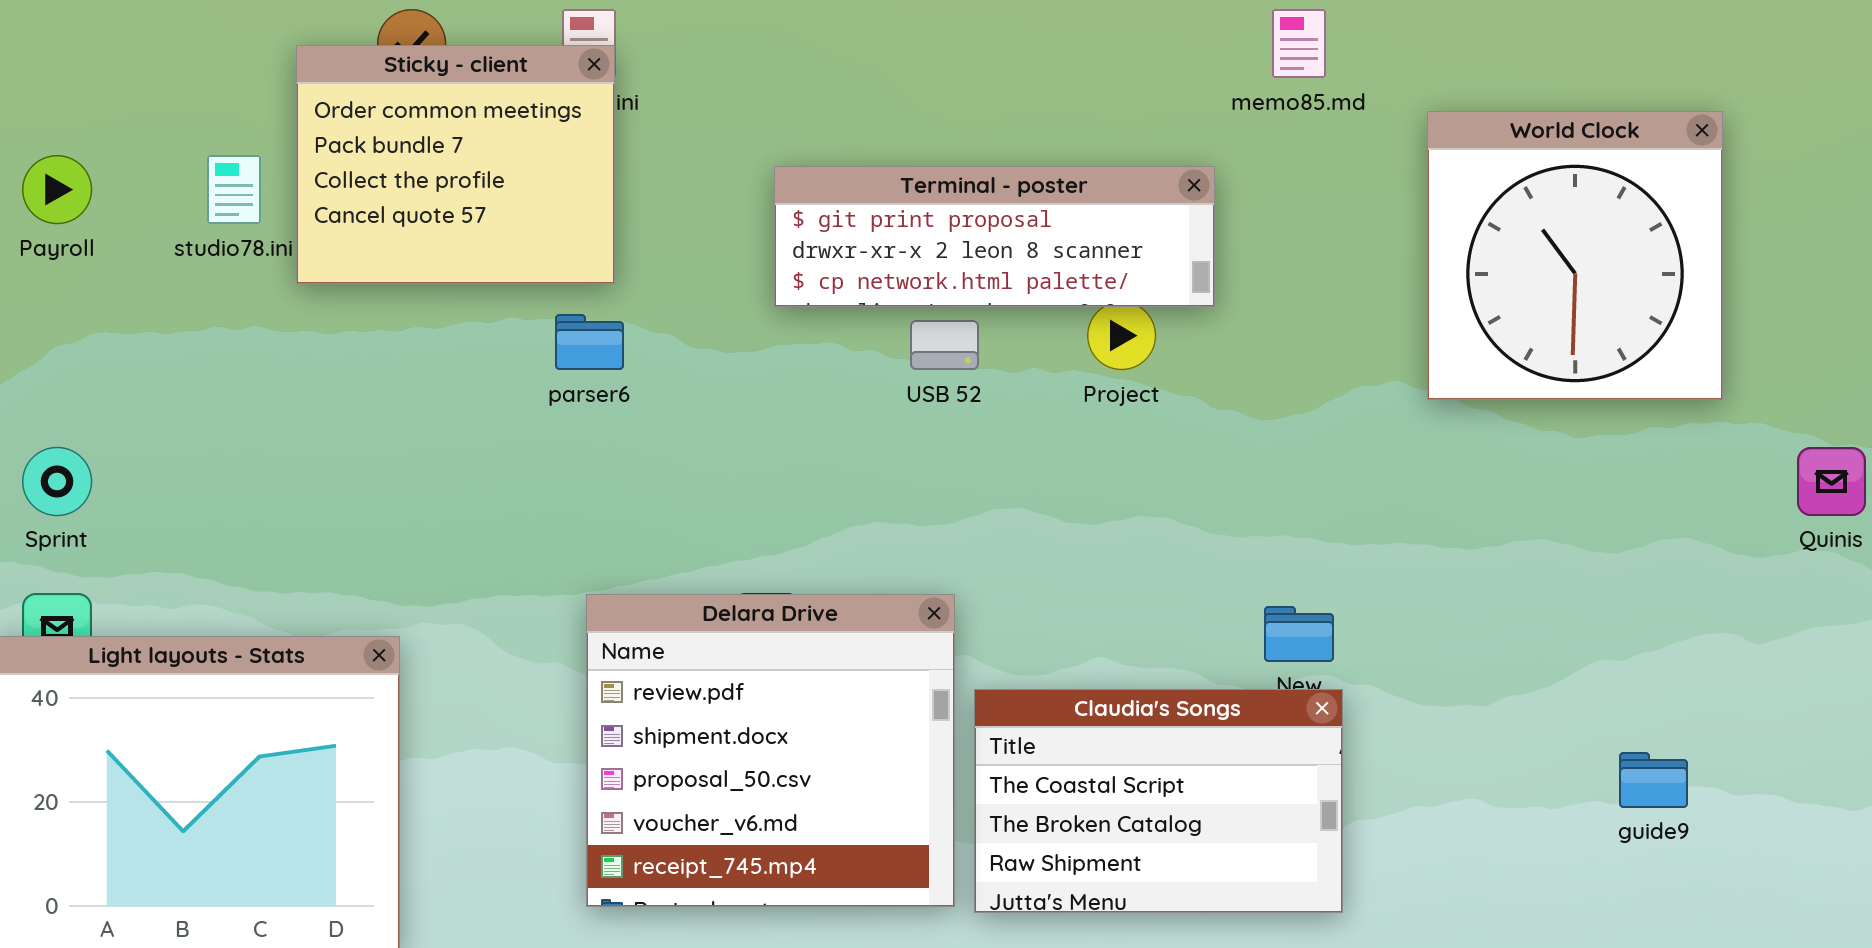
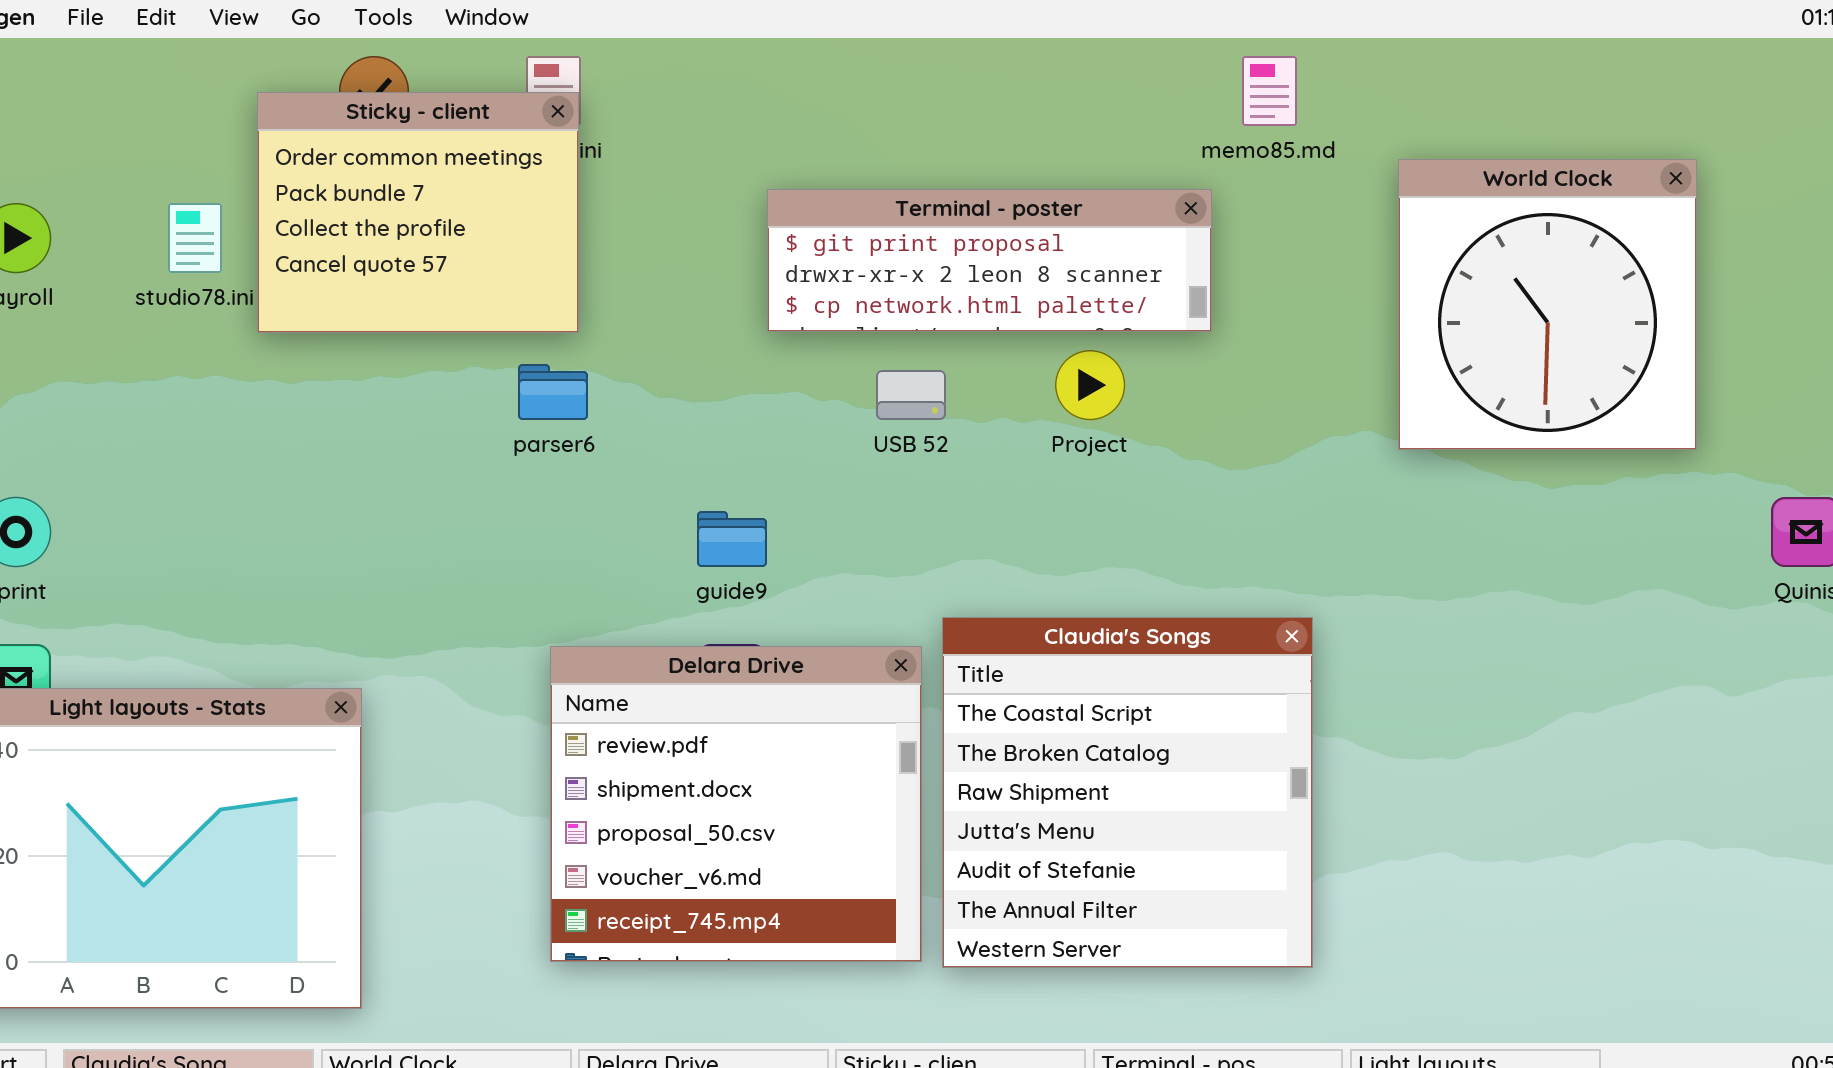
Terminal - poster: [774,166,1215,307] -> [767,189,1212,332], moved
Claudia's Songs: [974,689,1343,913] -> [942,617,1313,968], resized
guide9: [1619,752,1688,808] -> [697,511,767,567], moved

